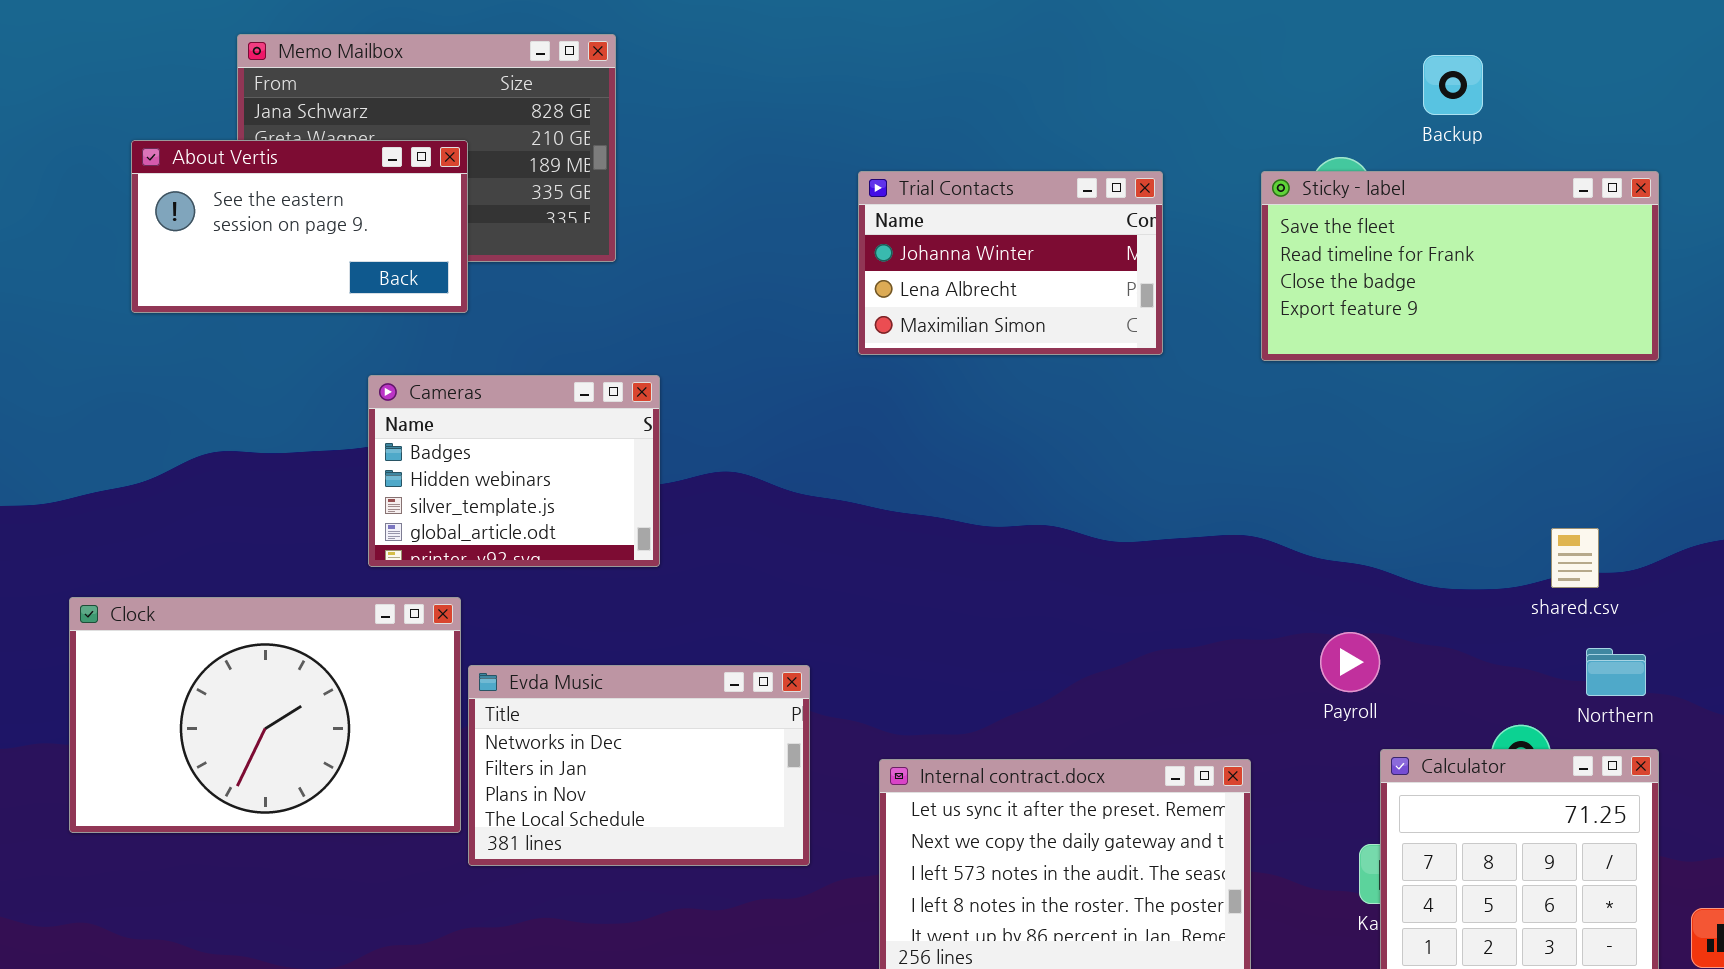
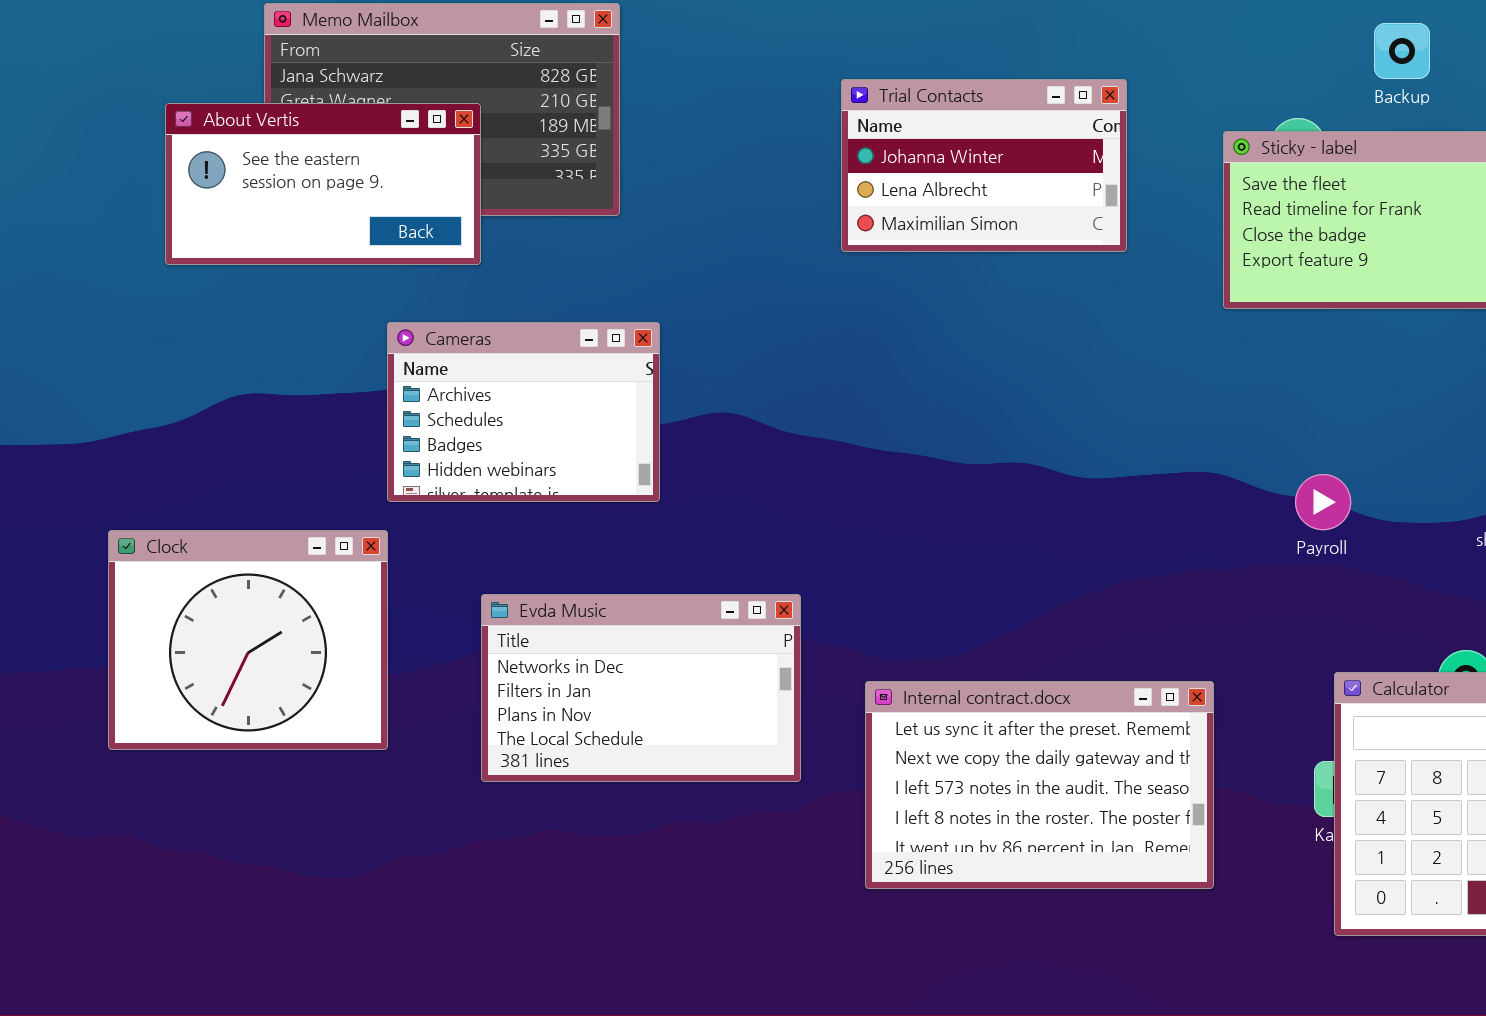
Trial Contacts: [858,171,1163,355] -> [841,79,1127,252], moved
Cameras: [368,375,660,567] -> [387,322,660,502], scrolled up 2 rows
Clock: [69,597,461,833] -> [108,530,388,750], resized
Payroll: [1320,632,1380,692] -> [1295,474,1351,530], moved

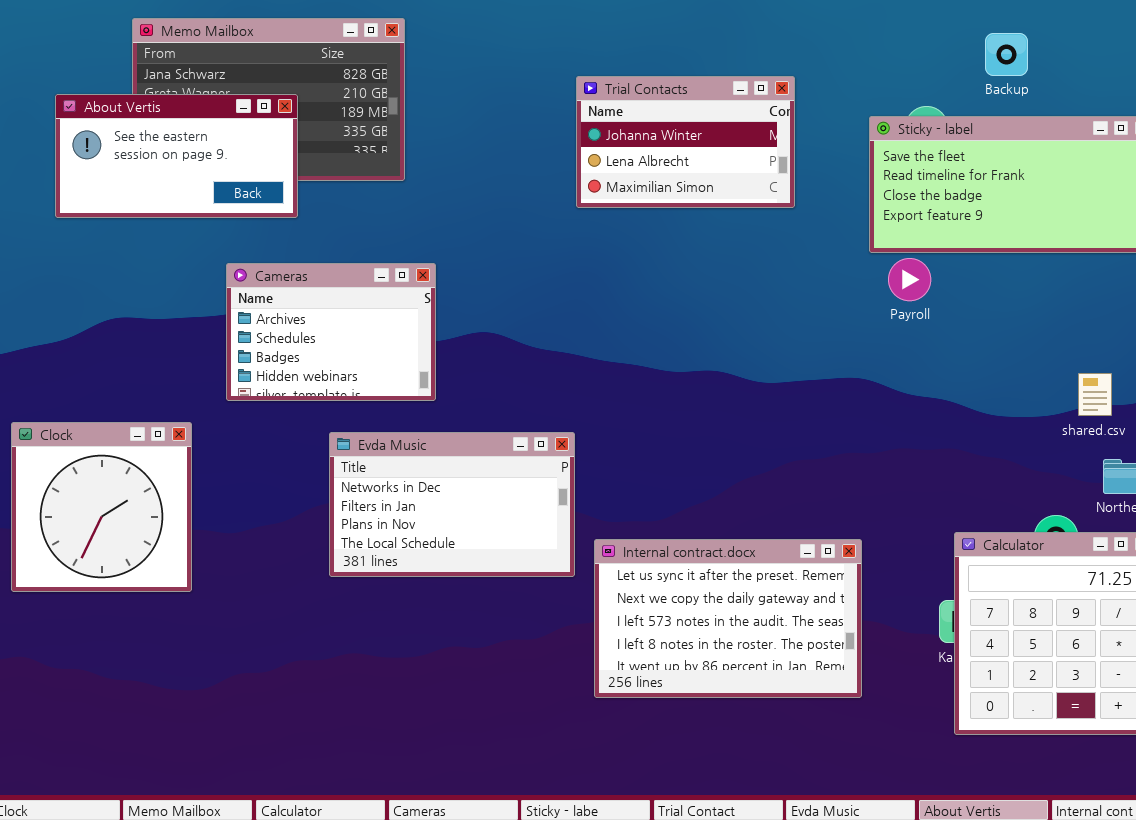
Payroll: [1295,474,1351,530] -> [888,258,931,301], moved
Clock: [108,530,388,750] -> [11,422,192,592], resized
Evda Music: [481,594,801,782] -> [329,432,575,577], moved

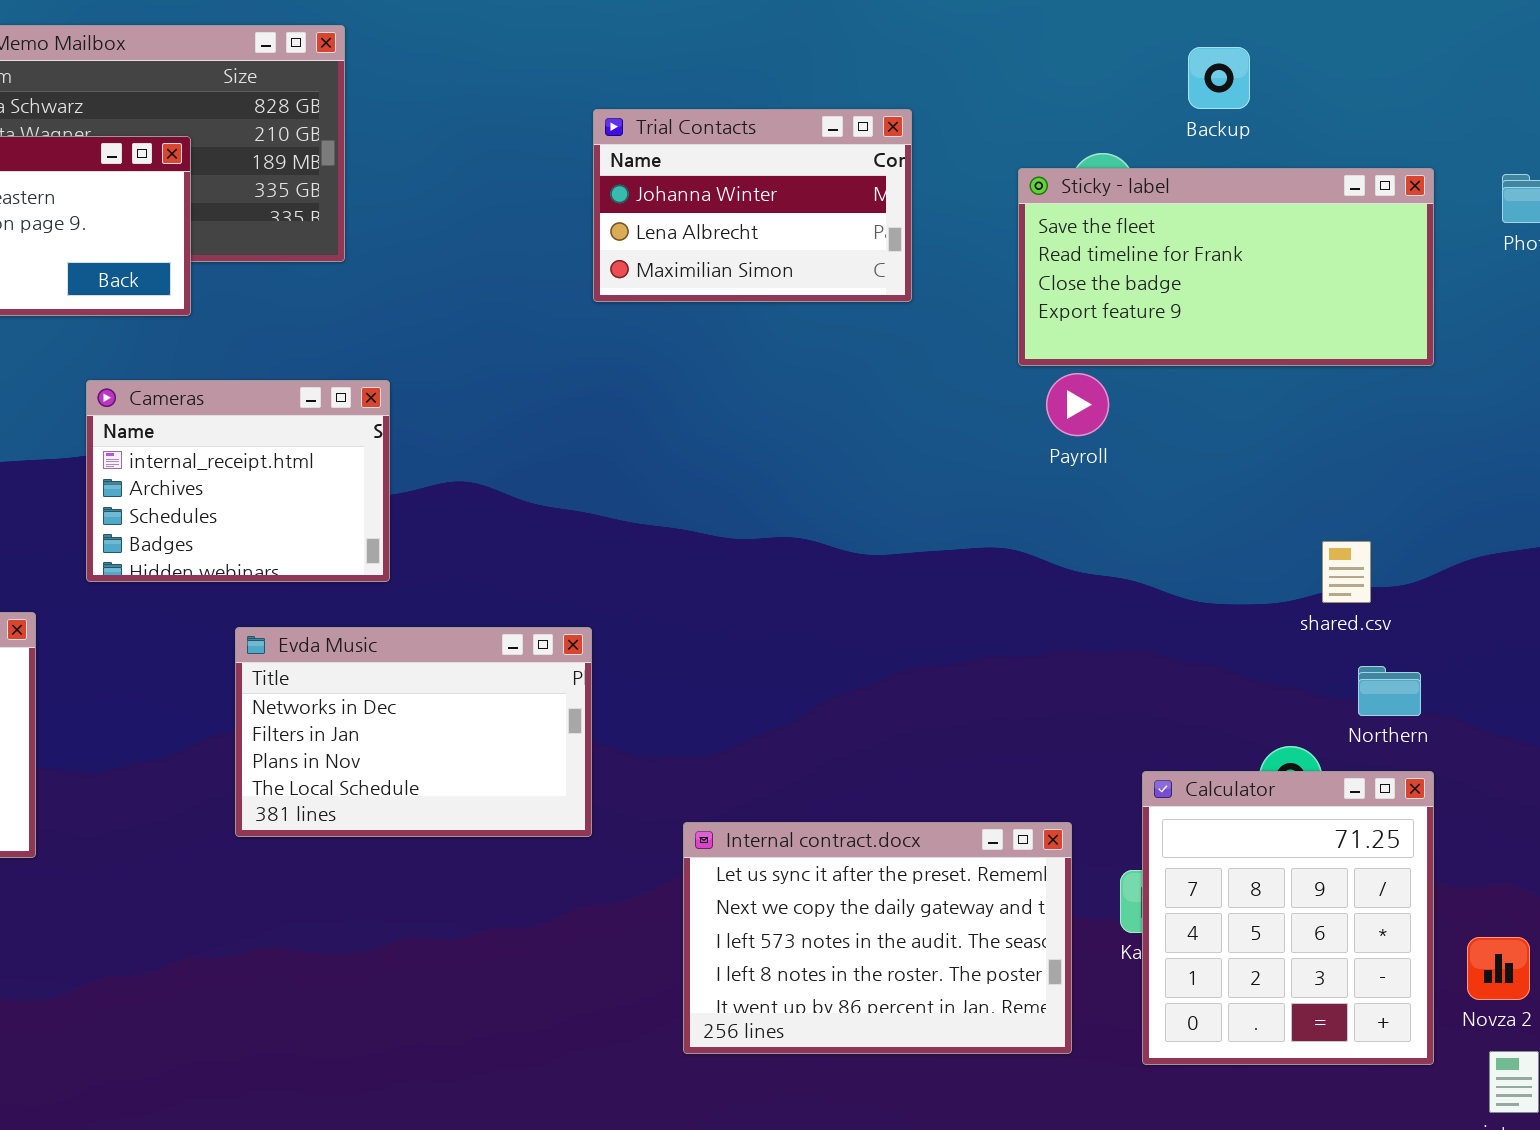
Cameras: [226,263,436,401] -> [86,380,390,582], scrolled up 1 row
Internal contract.docx: [594,539,862,698] -> [683,822,1072,1054], moved

